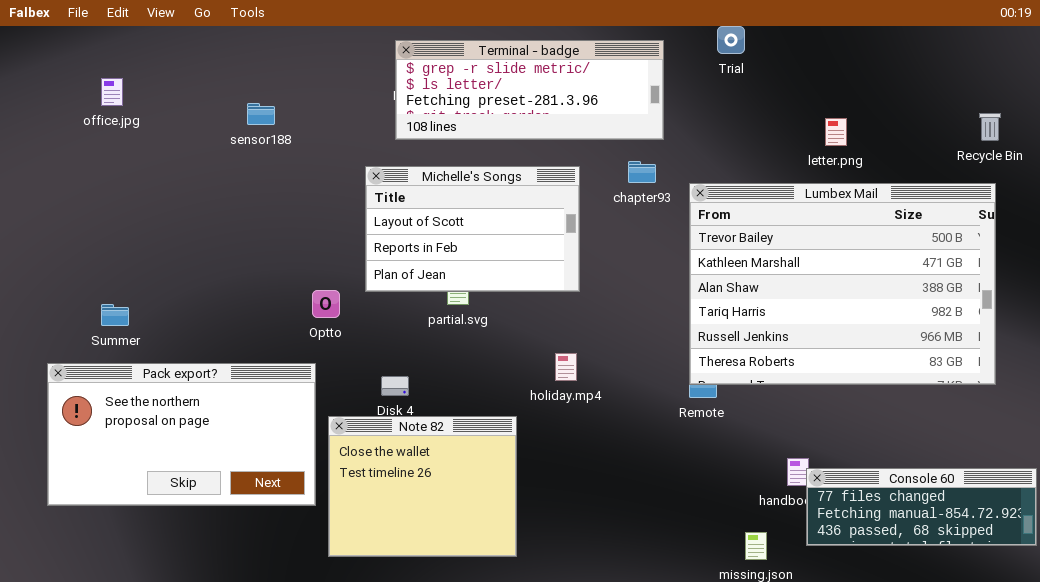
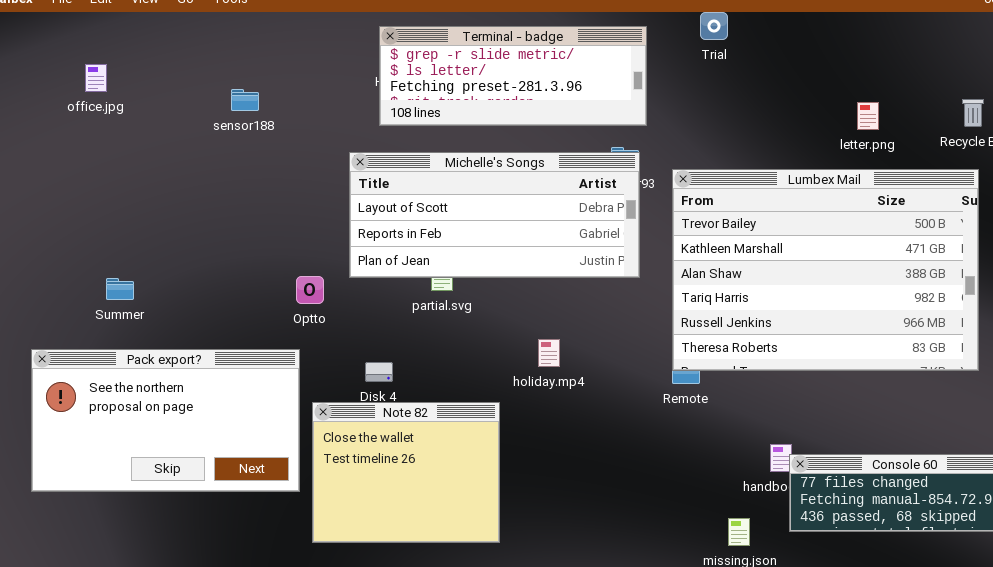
letter.png: [825,118,847,146] -> [857,102,879,130], moved
Michelle's Songs: [365,166,580,292] -> [349,152,640,278], resized
Summer: [101,304,129,326] -> [106,278,134,300], moved

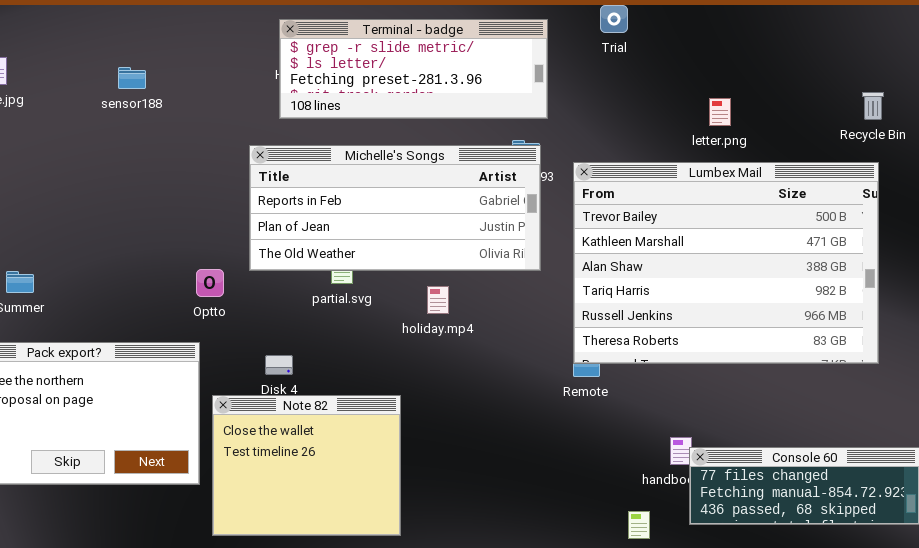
sensor188: [231,89,259,111] -> [118,67,146,89], moved
letter.png: [857,102,879,130] -> [709,98,731,126], moved
Michelle's Songs: [349,152,640,278] -> [249,145,541,271], scrolled down 1 row
holiday.mp4: [538,339,560,367] -> [427,286,449,314], moved

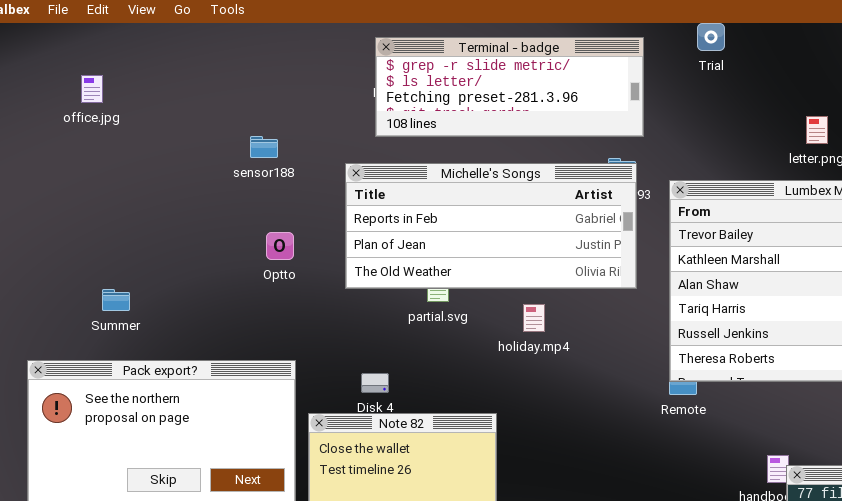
sensor188: [118,67,146,89] -> [250,136,278,158], moved
Optto: [196,269,224,297] -> [266,232,294,260], moved

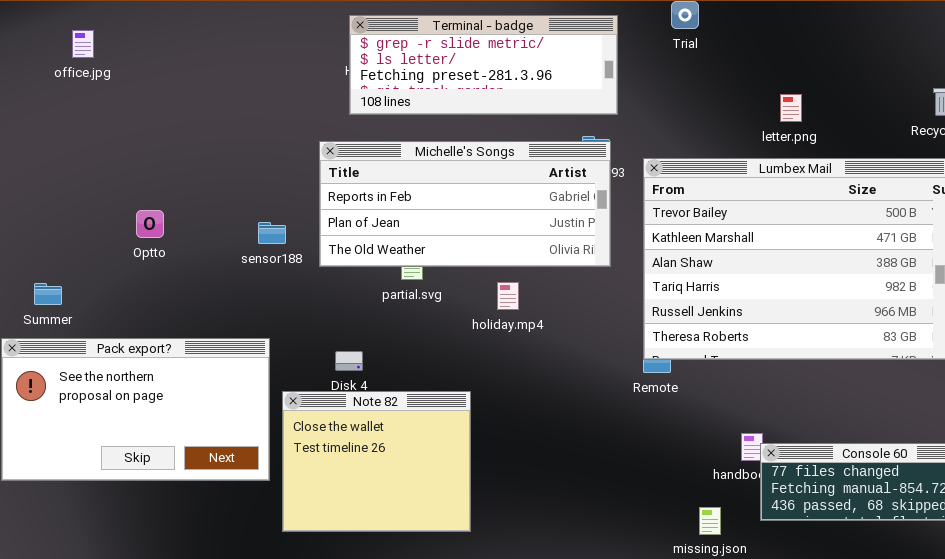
office.jpg: [81,75,103,103] -> [72,30,94,58], moved
sensor188: [250,136,278,158] -> [258,222,286,244], moved
Optto: [266,232,294,260] -> [136,210,164,238], moved
Summer: [102,289,130,311] -> [34,283,62,305], moved

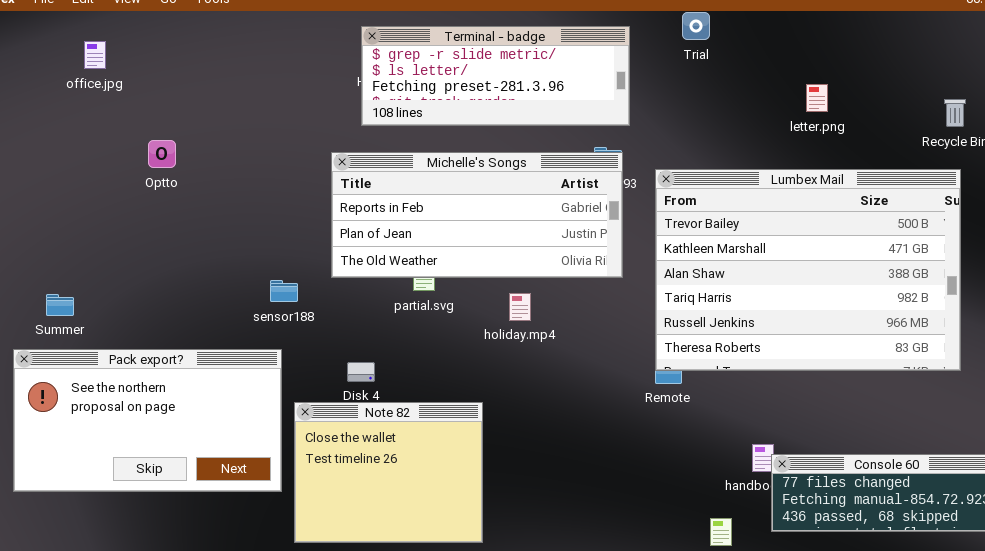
letter.png: [780,94,802,122] -> [806,84,828,112], moved
Optto: [136,210,164,238] -> [148,140,176,168], moved
sensor188: [258,222,286,244] -> [270,280,298,302], moved

